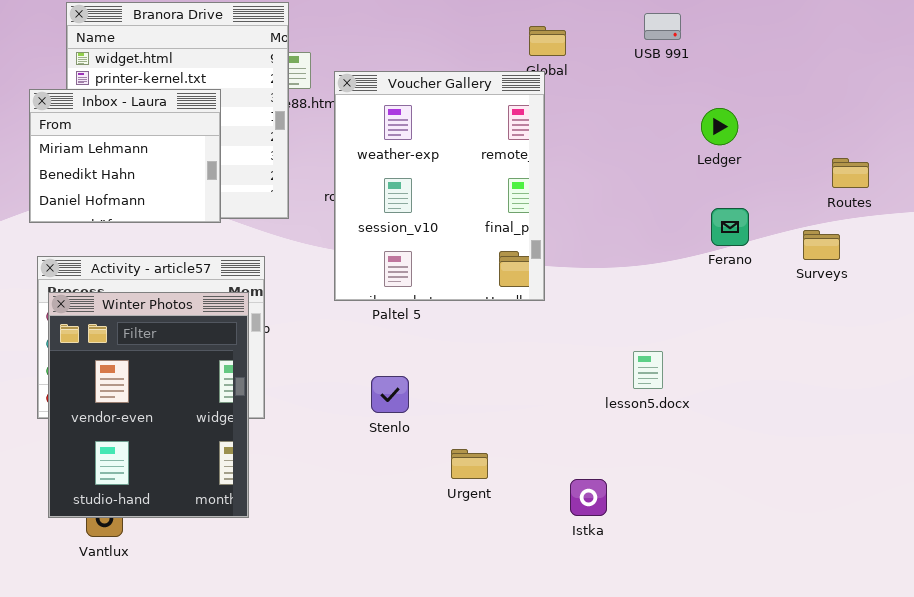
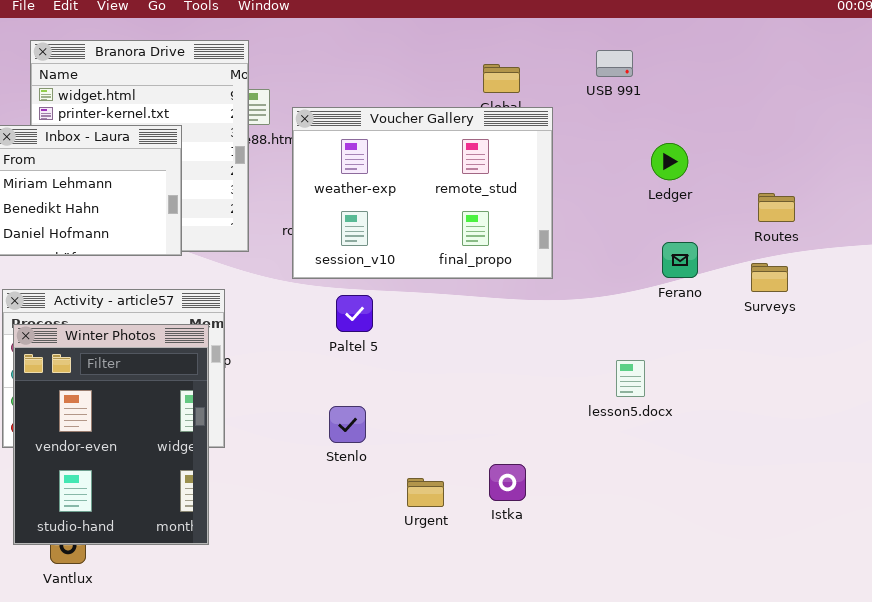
Voucher Gallery: [334,71,545,301] -> [292,107,553,279], resized
Routes: [832,158,869,188] -> [758,193,795,222], moved
lesson5.docx: [633,351,663,389] -> [616,360,645,397], moved
Istka: [570,479,607,516] -> [489,464,526,501], moved

